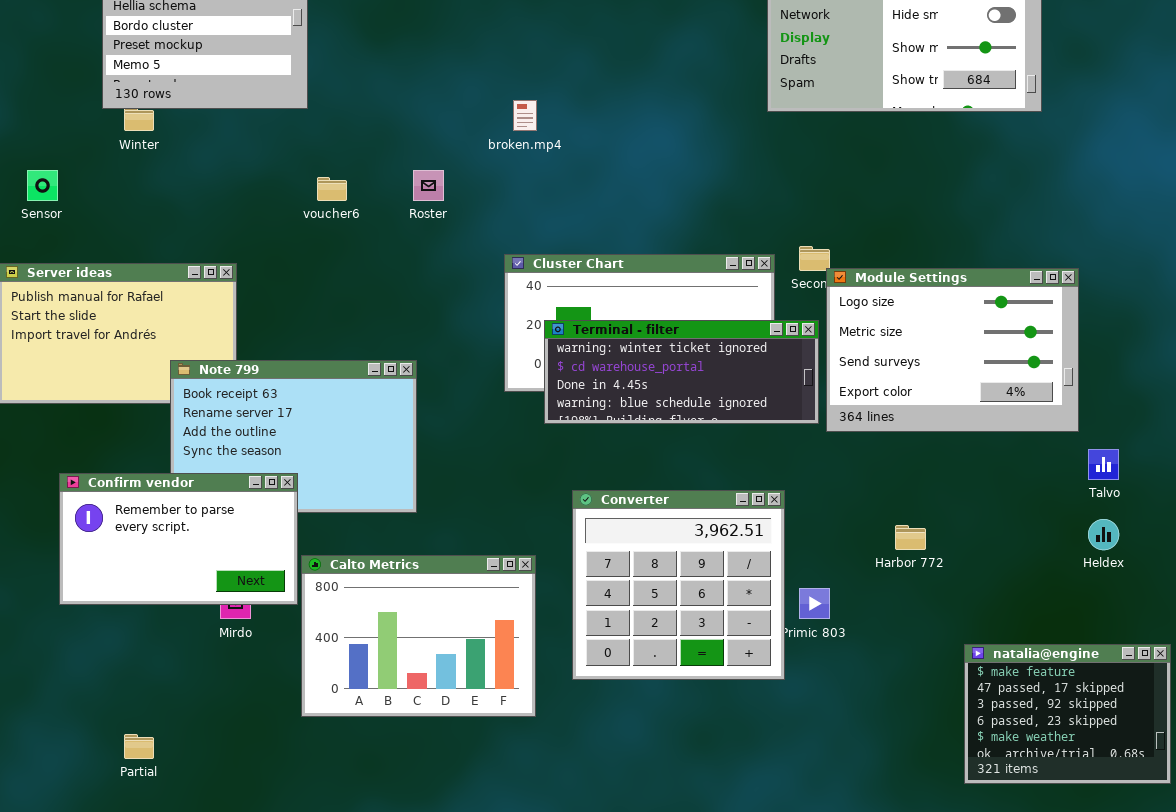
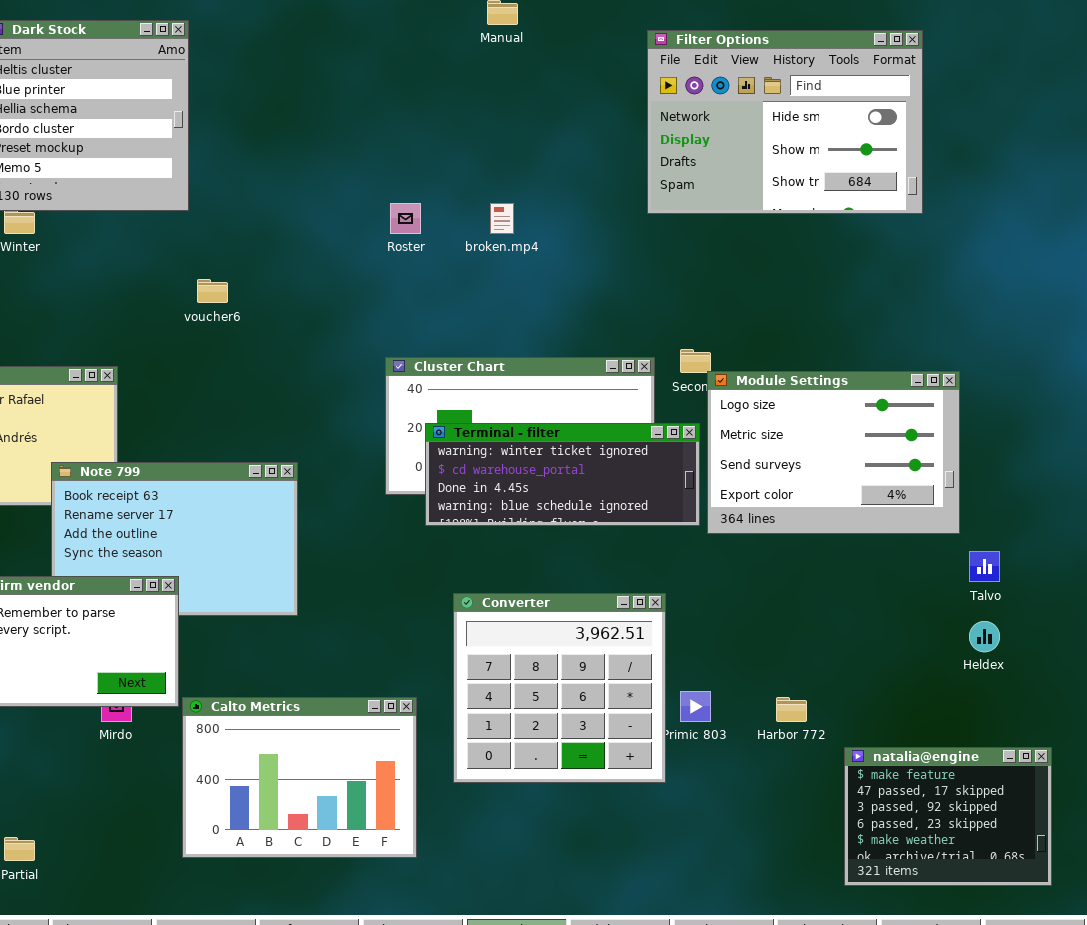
broken.mp4: [513,100,537,131] -> [490,203,514,234], moved
Roster: [413,170,444,201] -> [390,203,421,234], moved
Harbor 772: [895,525,926,550] -> [776,697,807,722], moved
Calto Metrics: [301,555,536,717] -> [182,697,417,858], moved

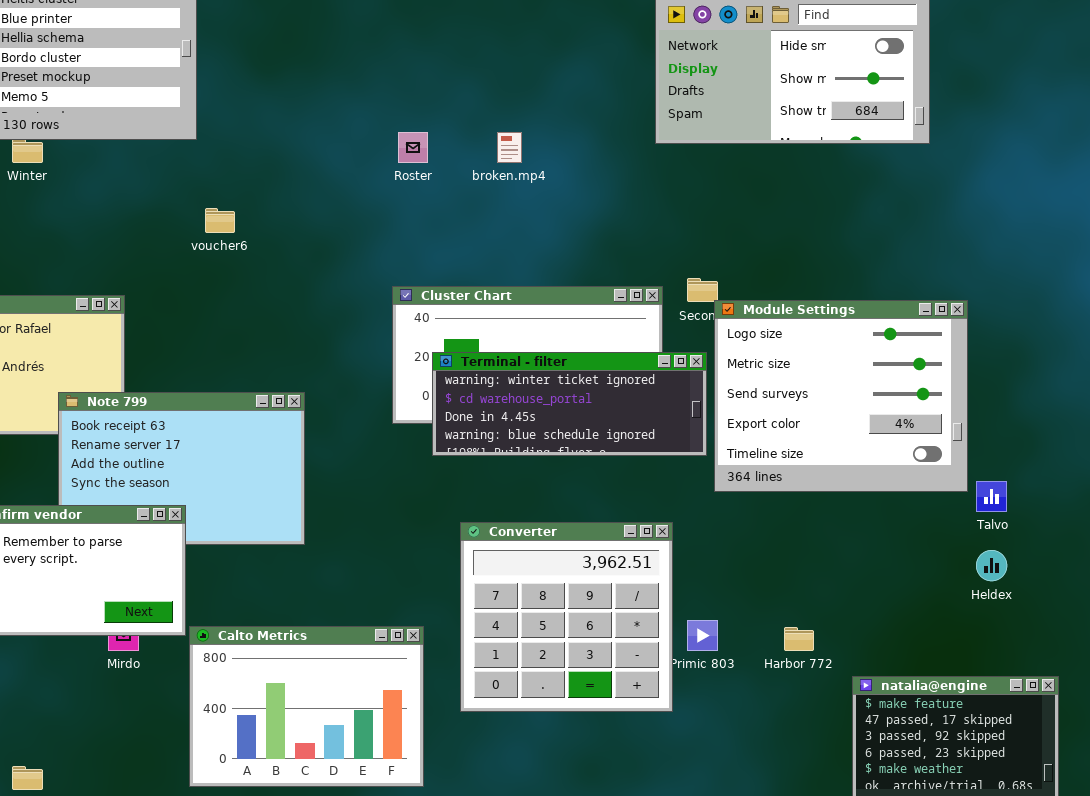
Module Settings: [707,371,960,534] -> [714,300,968,492], resized

